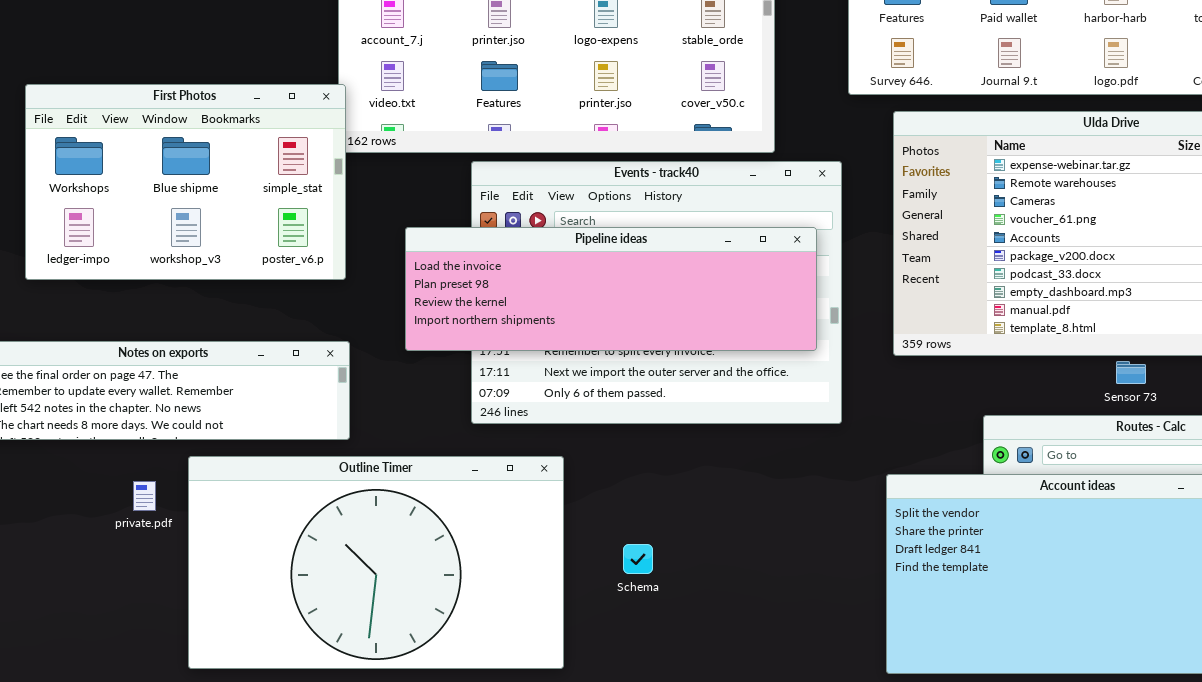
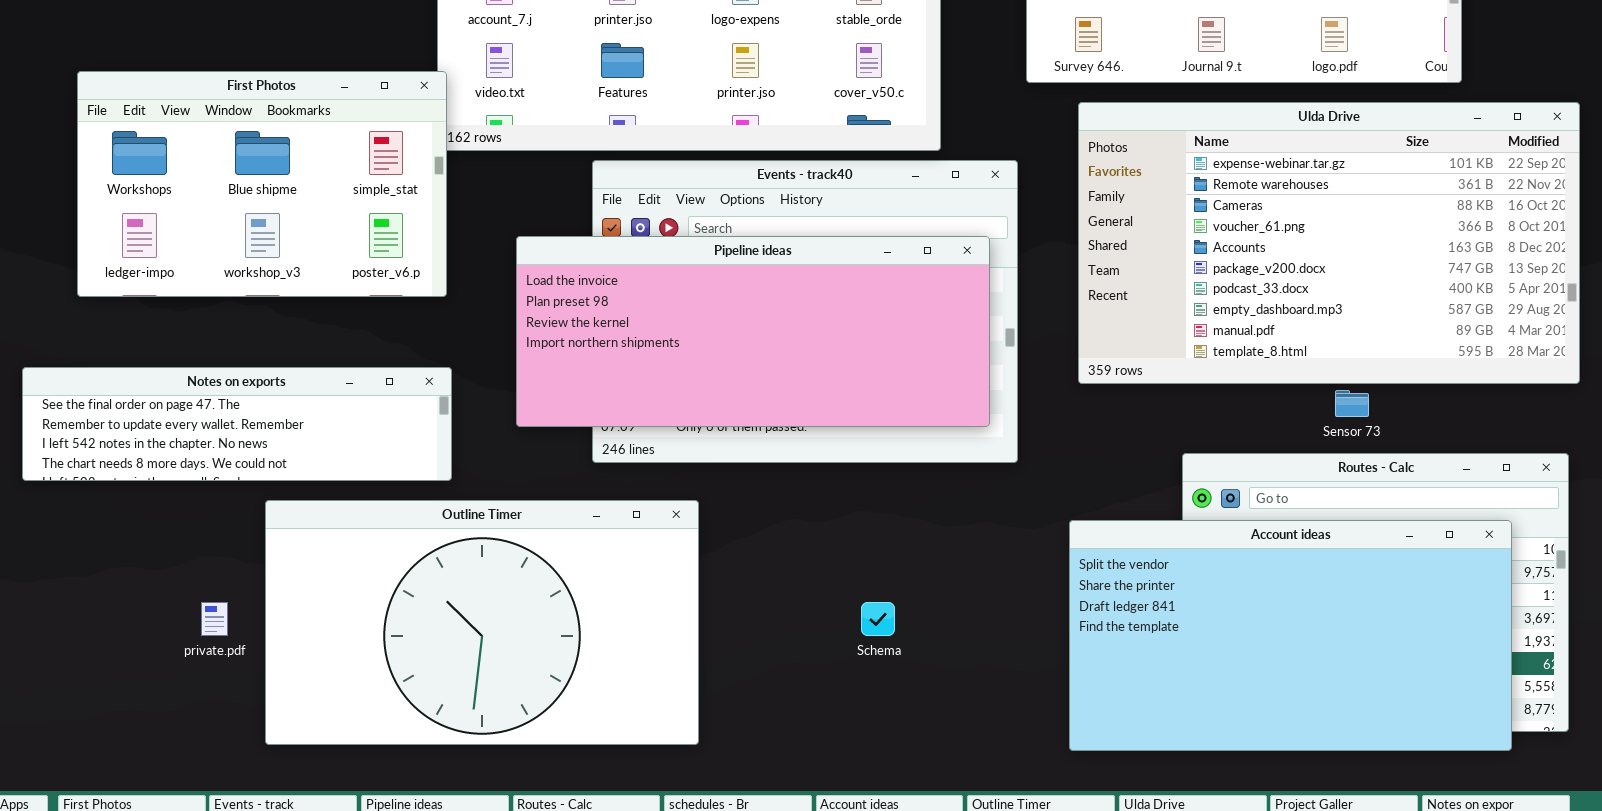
Pipeline ideas: [405,227,817,351] -> [516,236,990,427], resized
private.pdf: [133,481,156,511] -> [201,602,228,636], moved
Schema: [623,544,653,574] -> [861,602,895,636], moved

